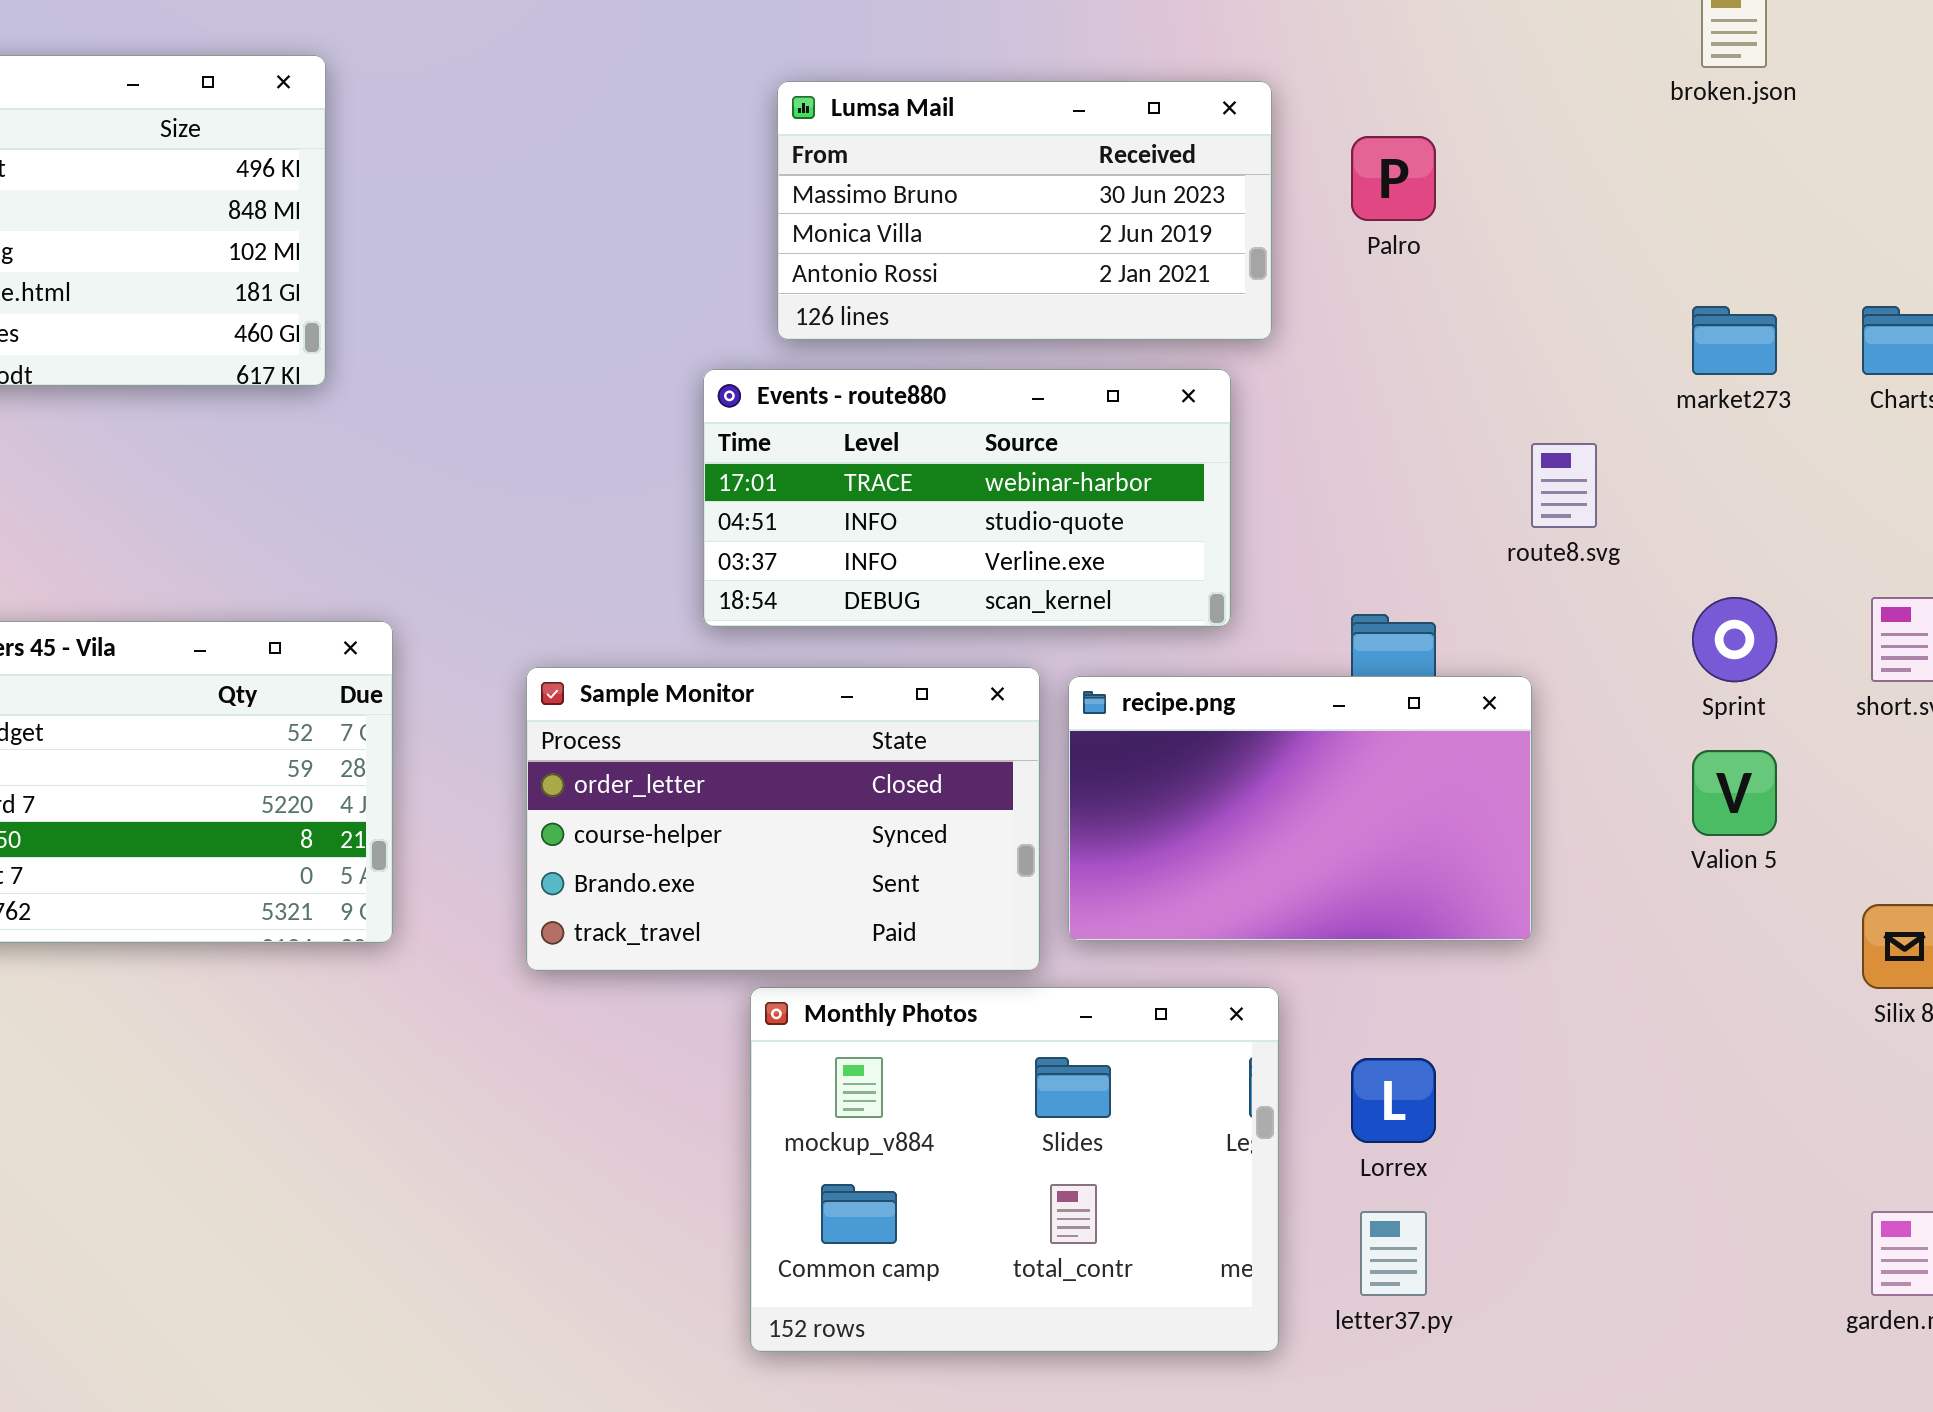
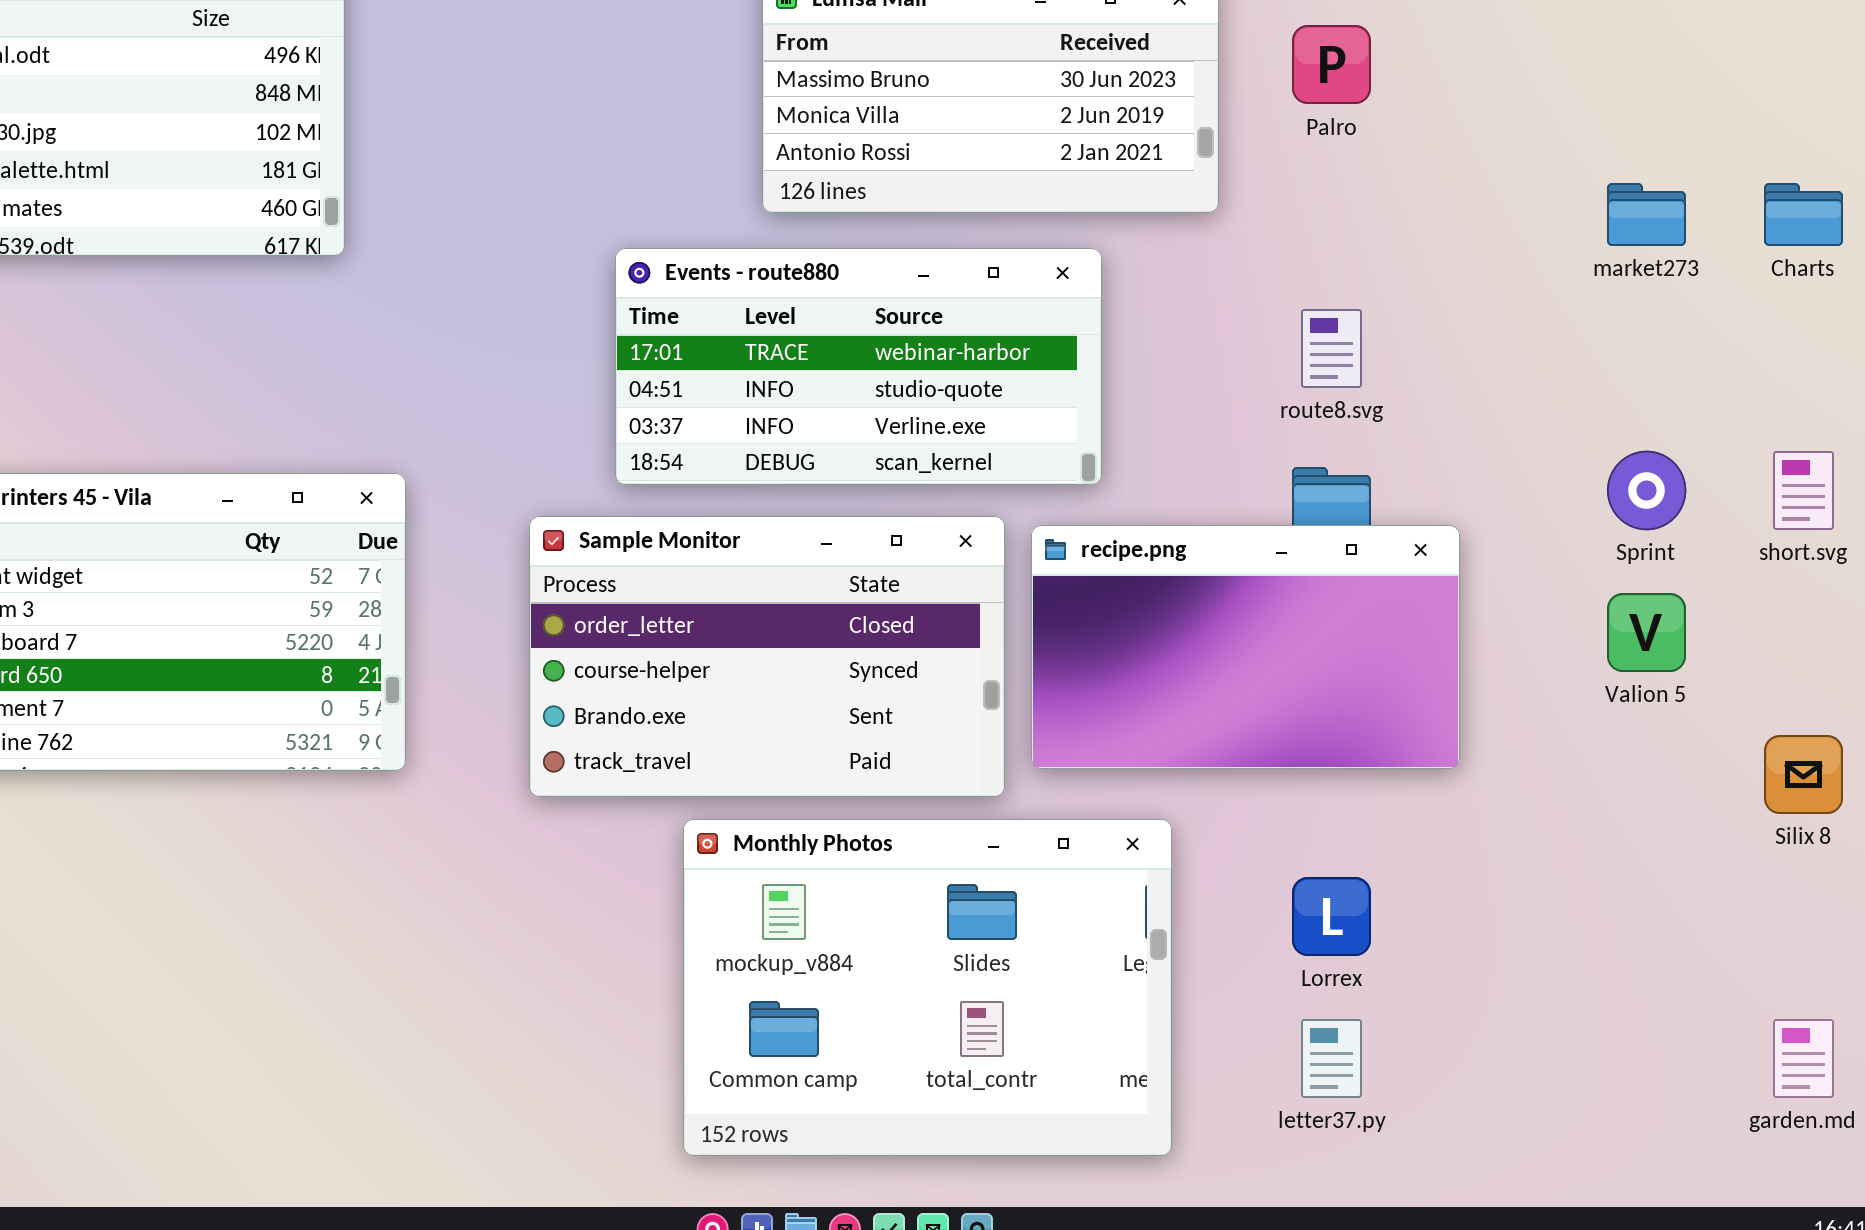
Events - route880: [703,369,1231,627] -> [615,248,1102,485], moved
route8.svg: [1531,443,1597,528] -> [1301,309,1362,388], moved
Monthly Photos: [750,987,1279,1352] -> [683,819,1172,1156], moved

